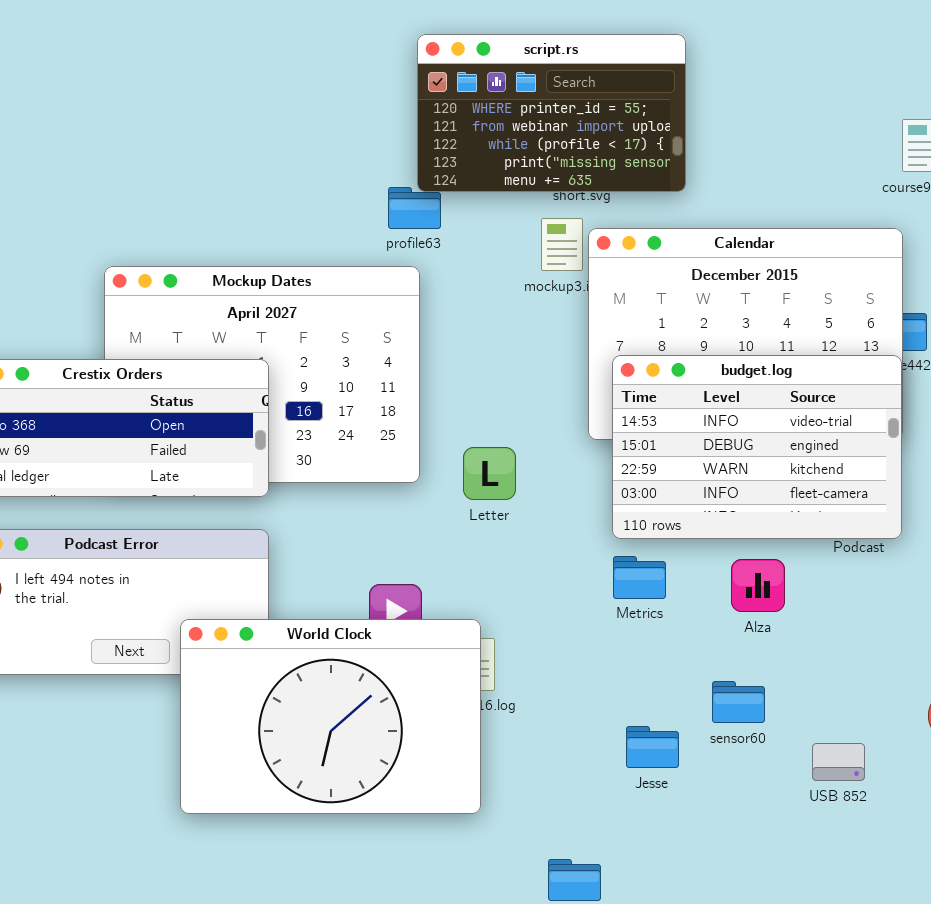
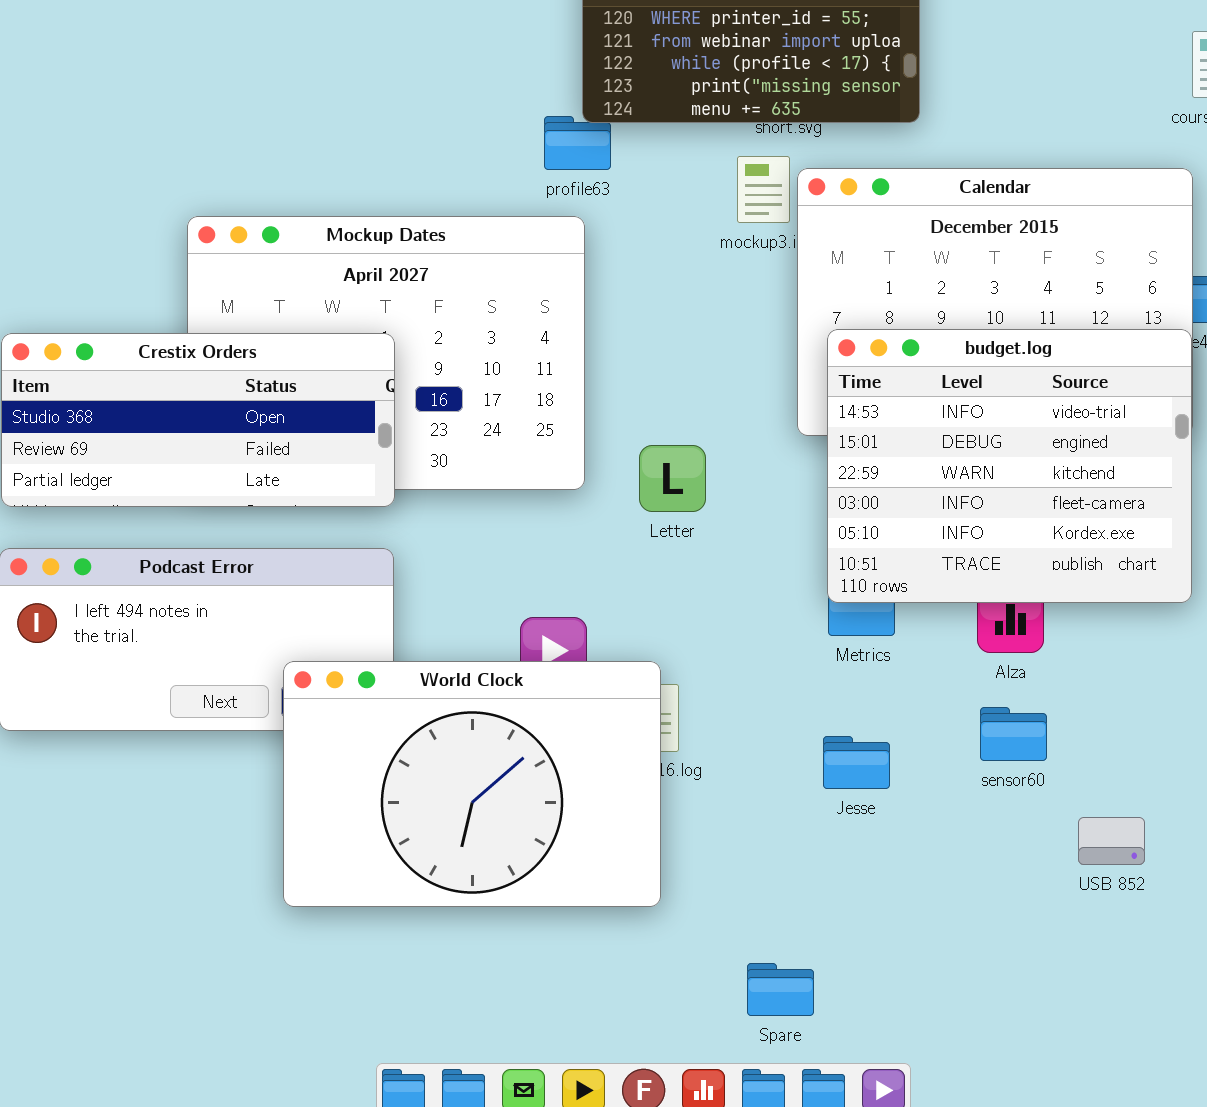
budget.log: [612,355,902,539] -> [827,329,1192,603], resized
sensor60: [712,681,765,723] -> [980,707,1047,761], moved
Jesse: [626,726,679,768] -> [823,736,890,789], moved

